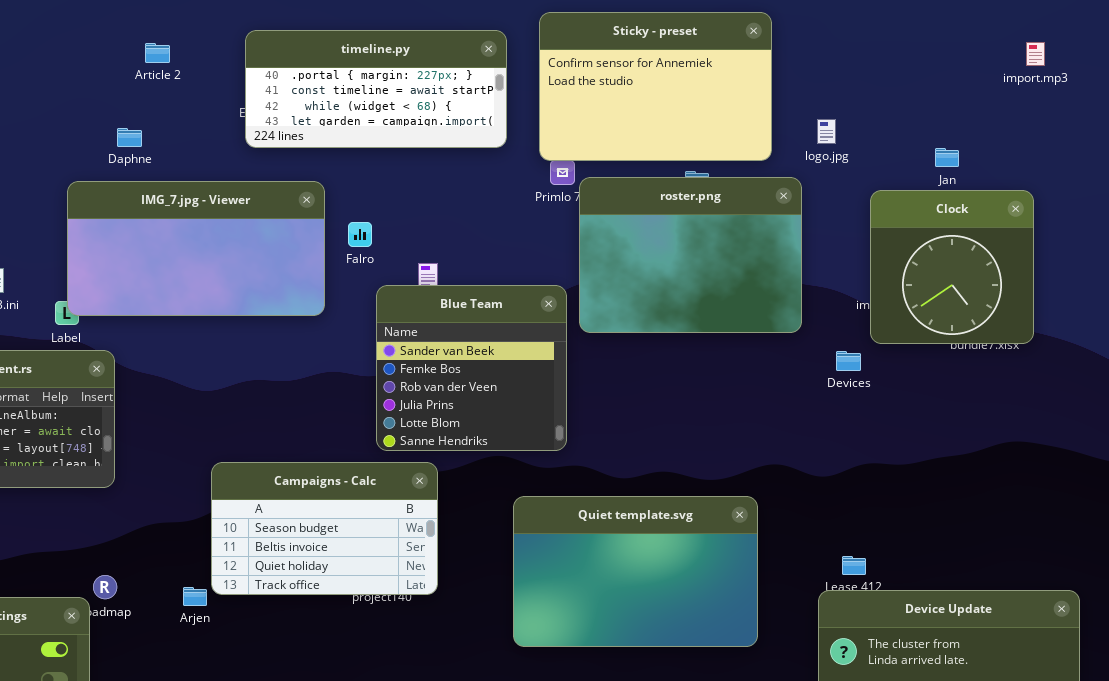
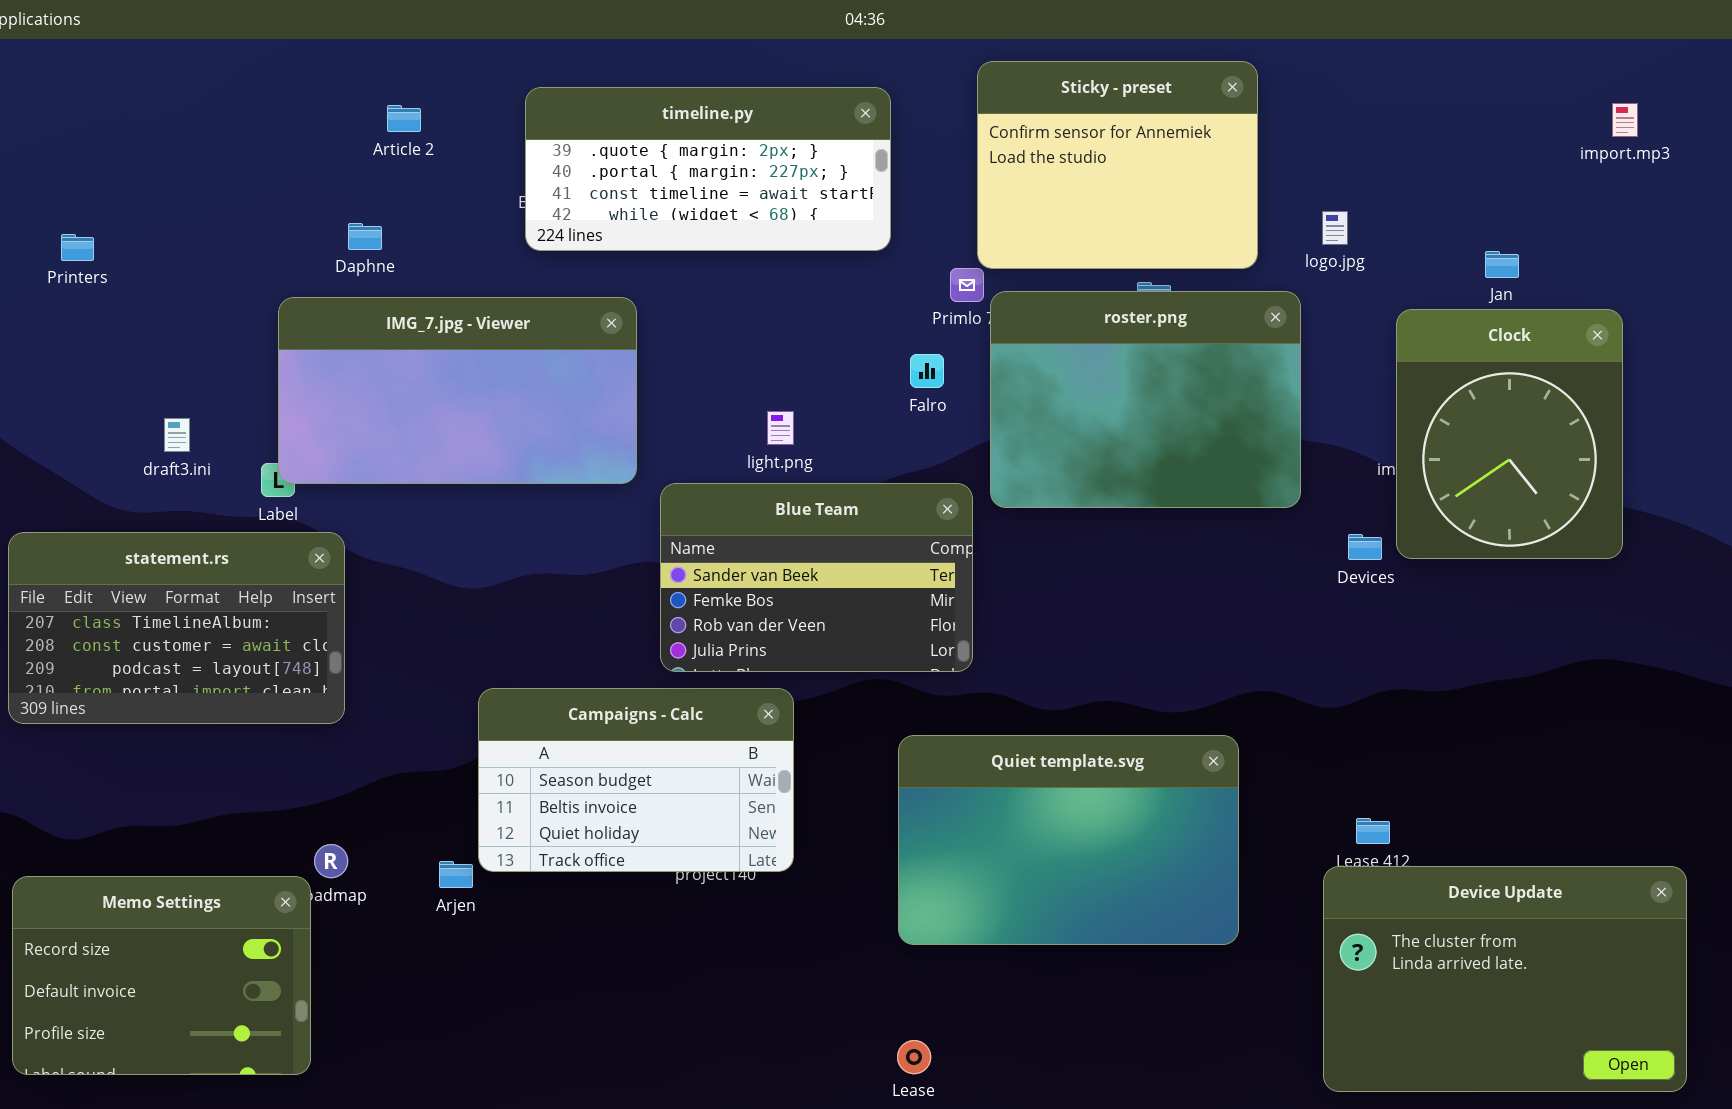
Sticky - preset: [539,12,772,161] -> [977,61,1258,269], resized
timeline.py: [245,30,507,148] -> [525,87,891,251], scrolled up 1 row
Clock: [870,190,1034,344] -> [1396,309,1623,559], resized
Falro: [348,222,372,247] -> [910,354,944,388], moved
Blue Team: [376,285,567,451] -> [660,483,973,672], resized

